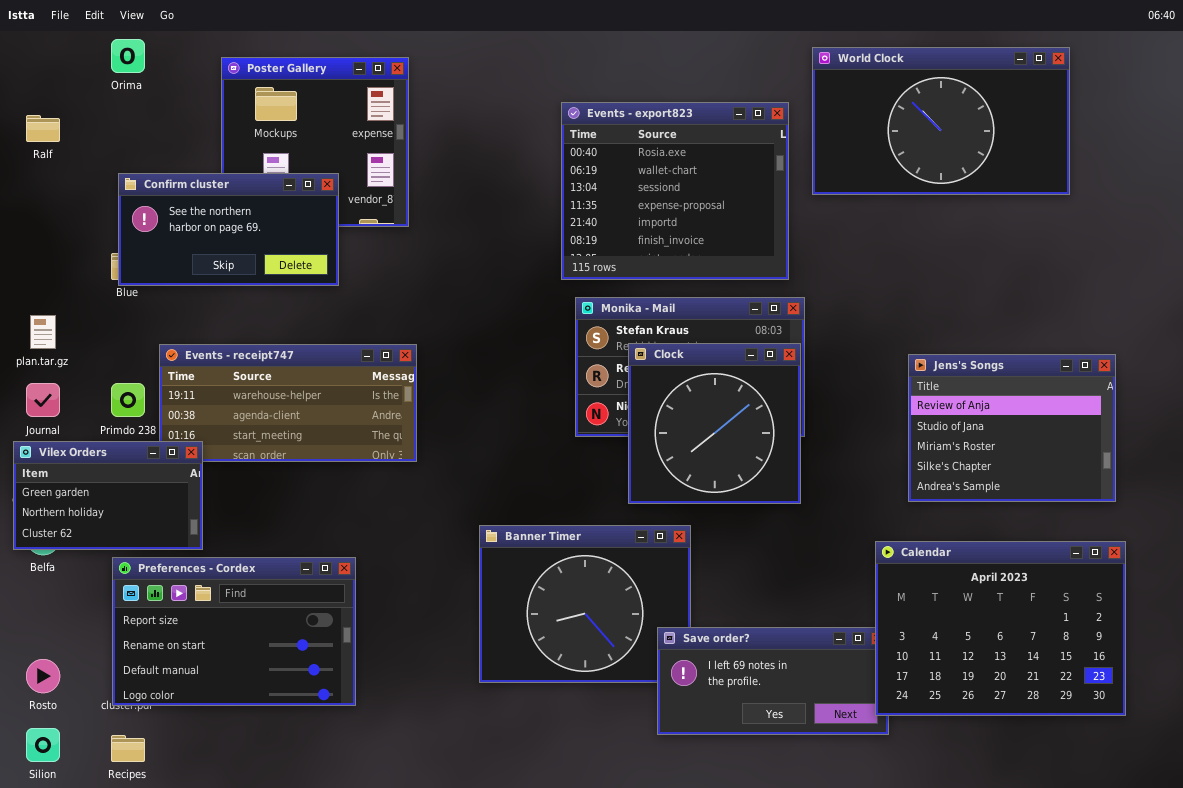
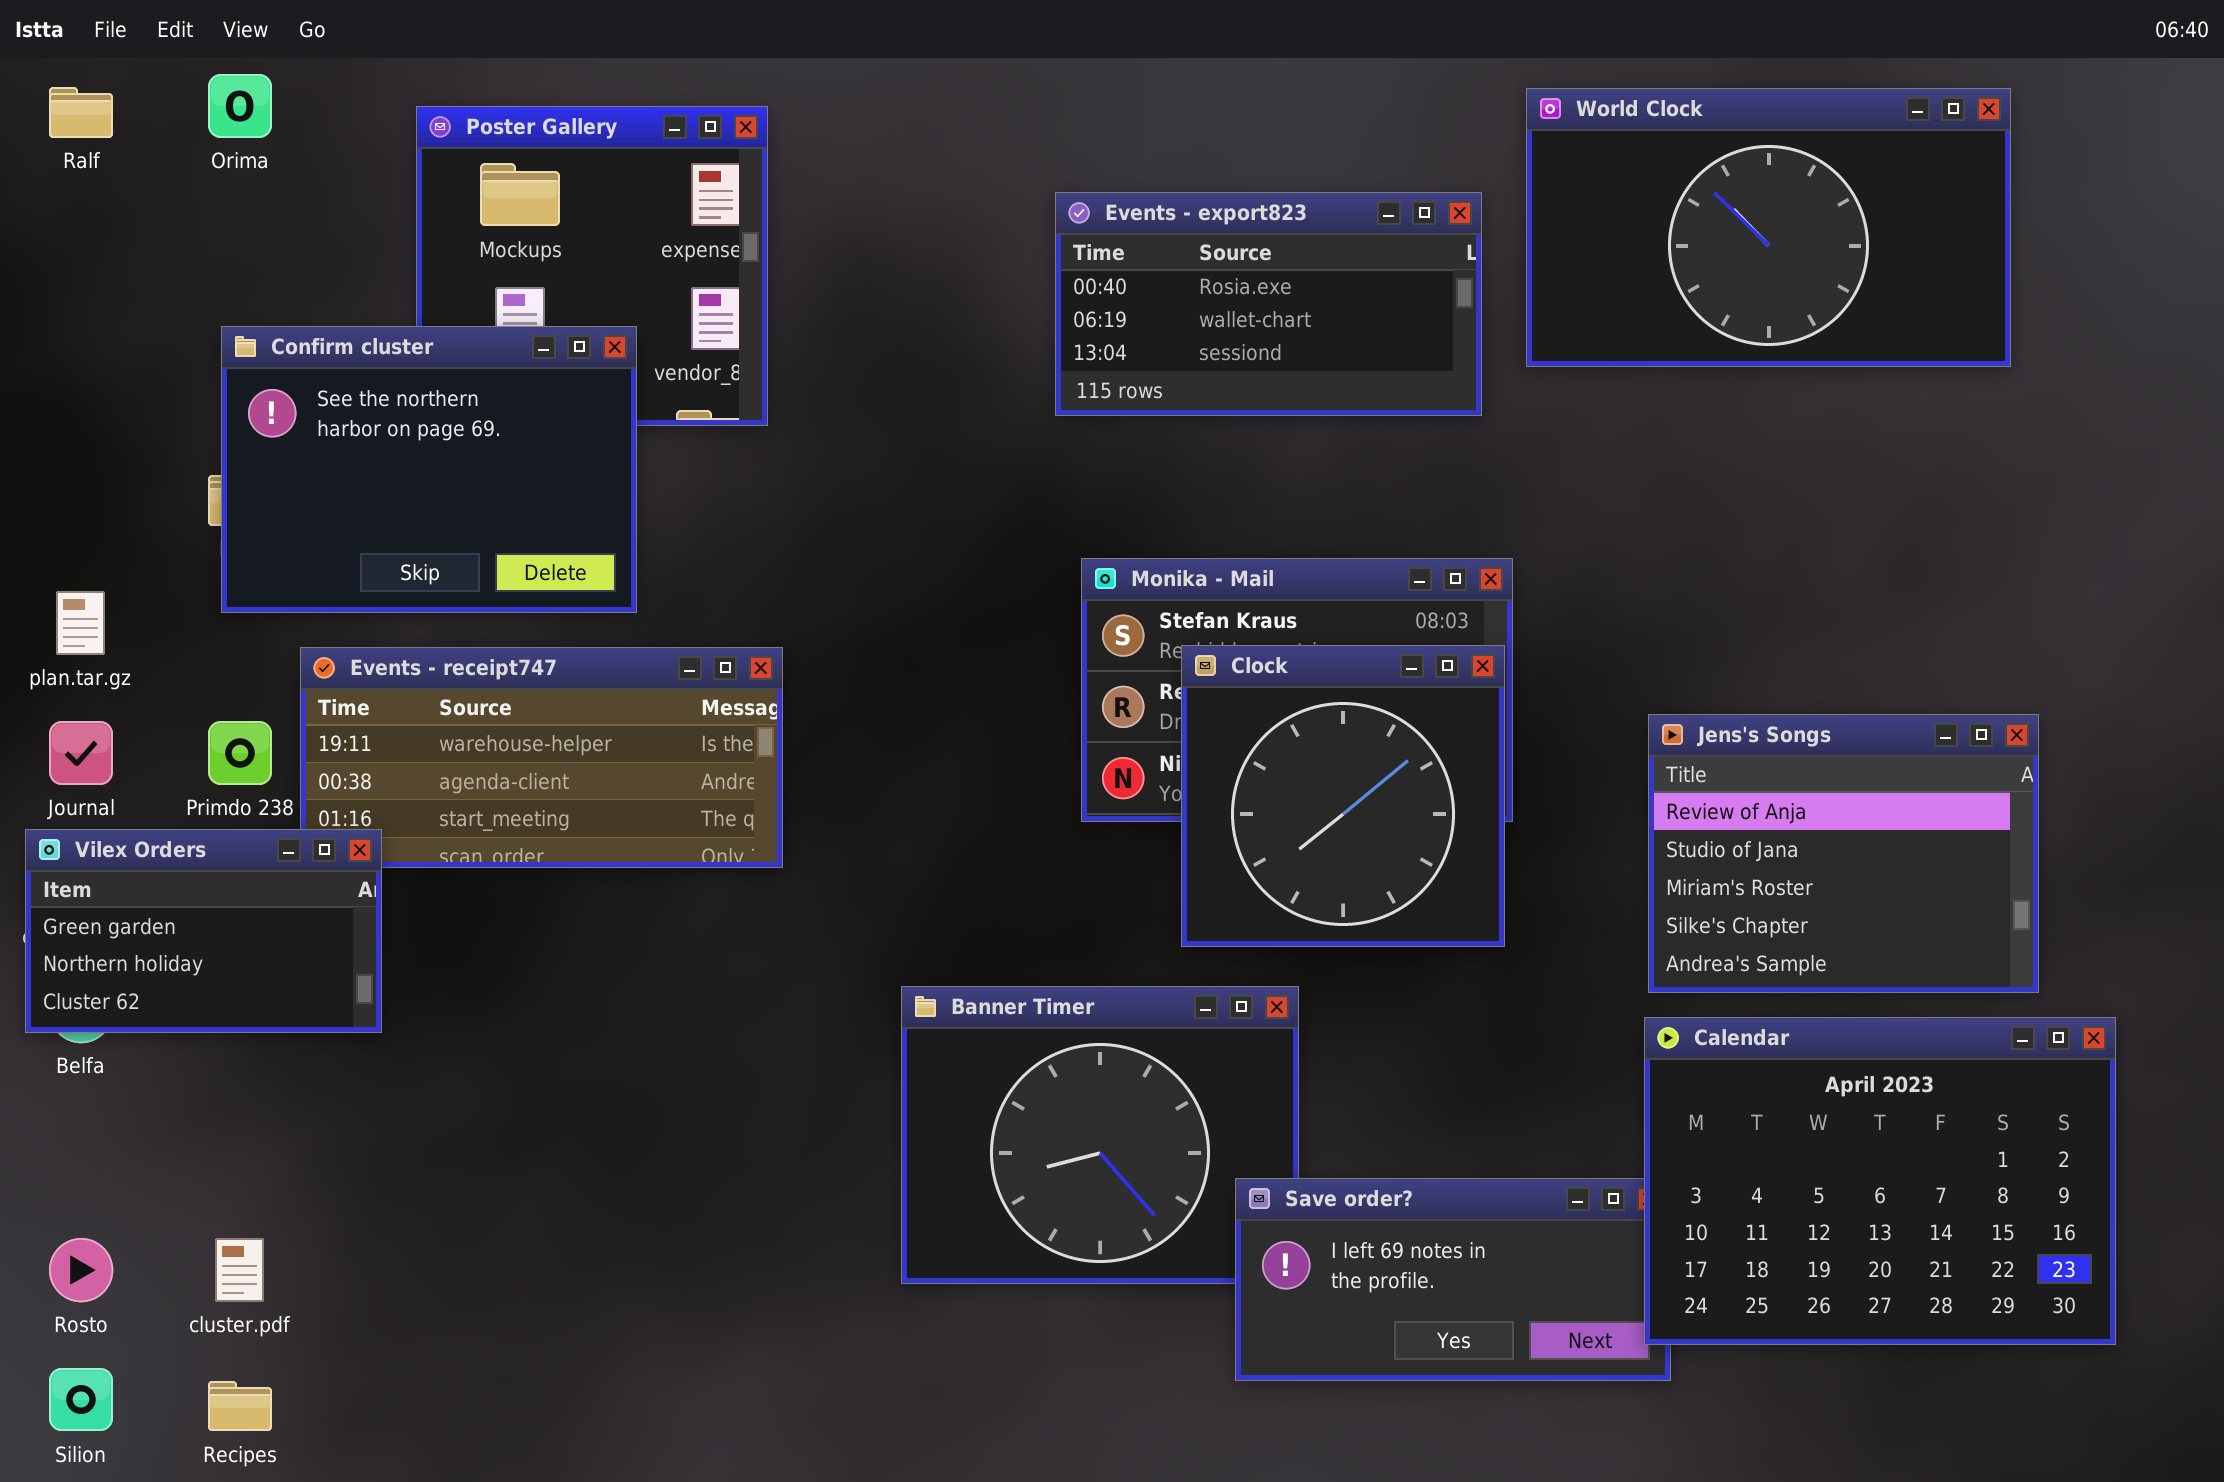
Events - export823: [561,102,789,280] -> [1055,192,1482,416], resized
Ralf: [26,115,60,142] -> [49,87,113,138], moved
Confirm cluster: [118,173,339,286] -> [221,326,637,613], resized
Jens's Songs: [908,354,1116,502] -> [1648,714,2039,993], moved
Preferences - Cordex: [112,557,356,706] -> none, closed

